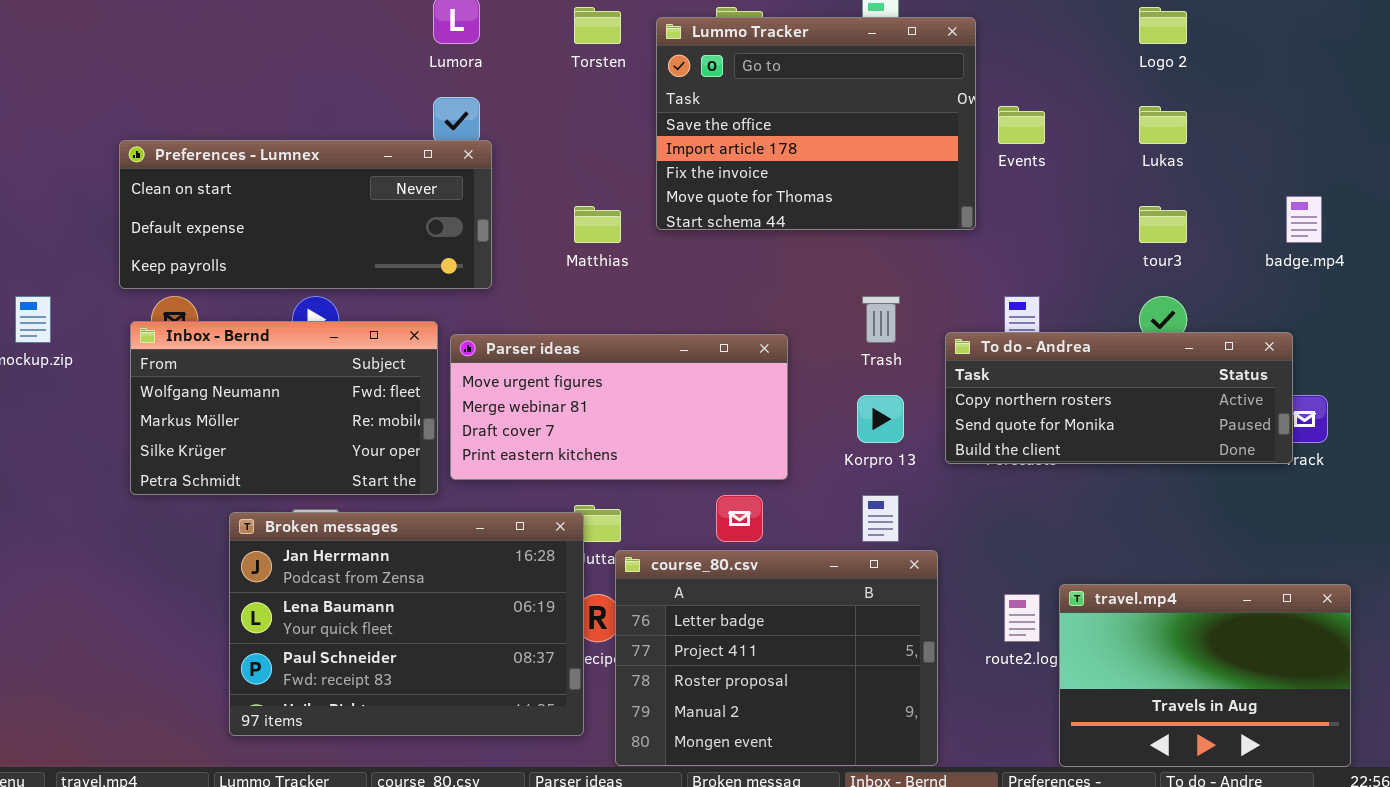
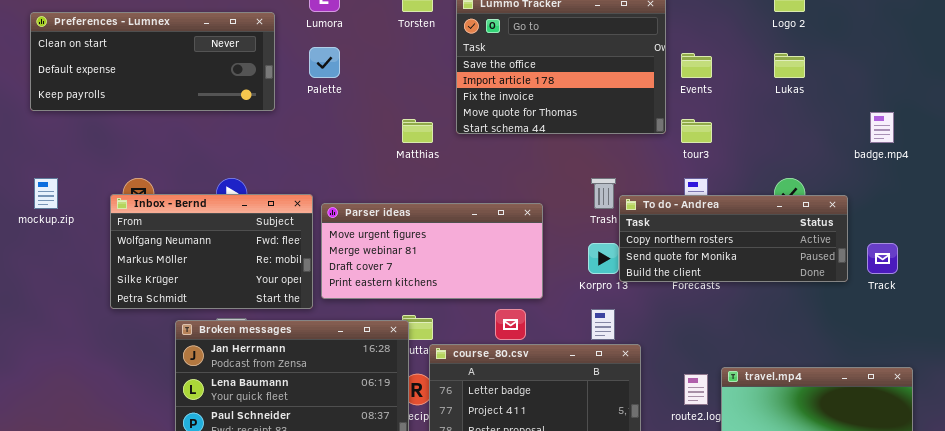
Preferences - Lumnex: [119,140,492,289] -> [30,12,275,111], moved
tour3: [1139,206,1187,243] -> [681,119,712,143], moved
To do - Andrea: [945,332,1293,464] -> [619,195,848,282], moved

